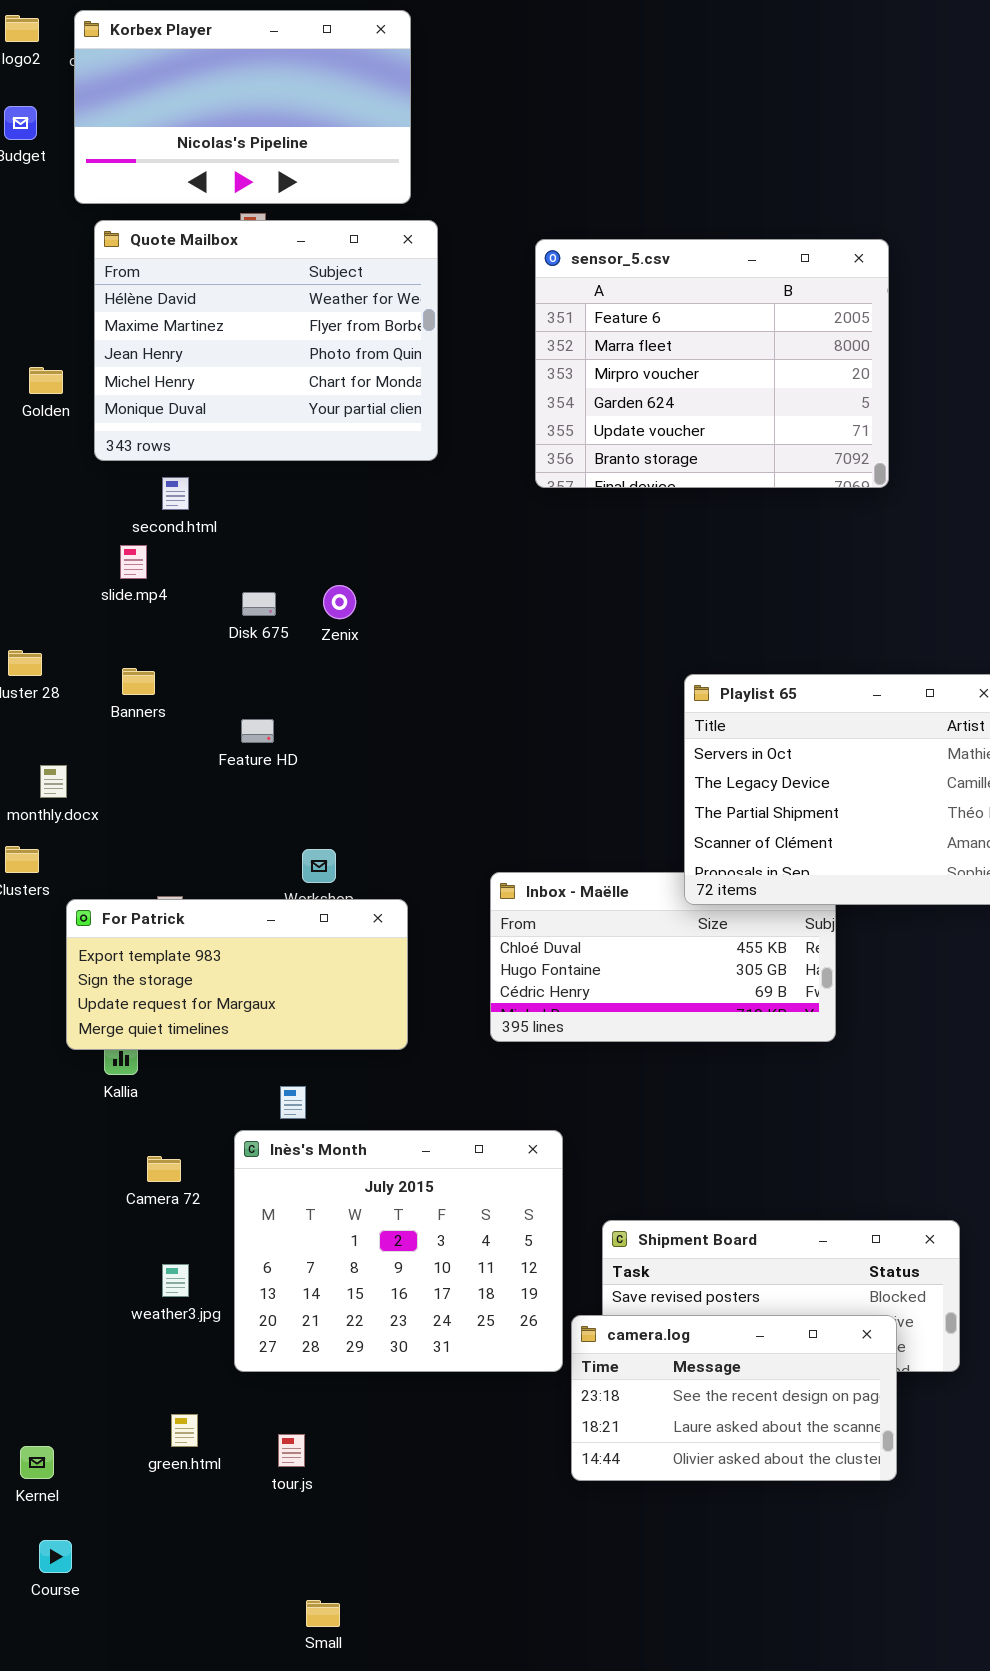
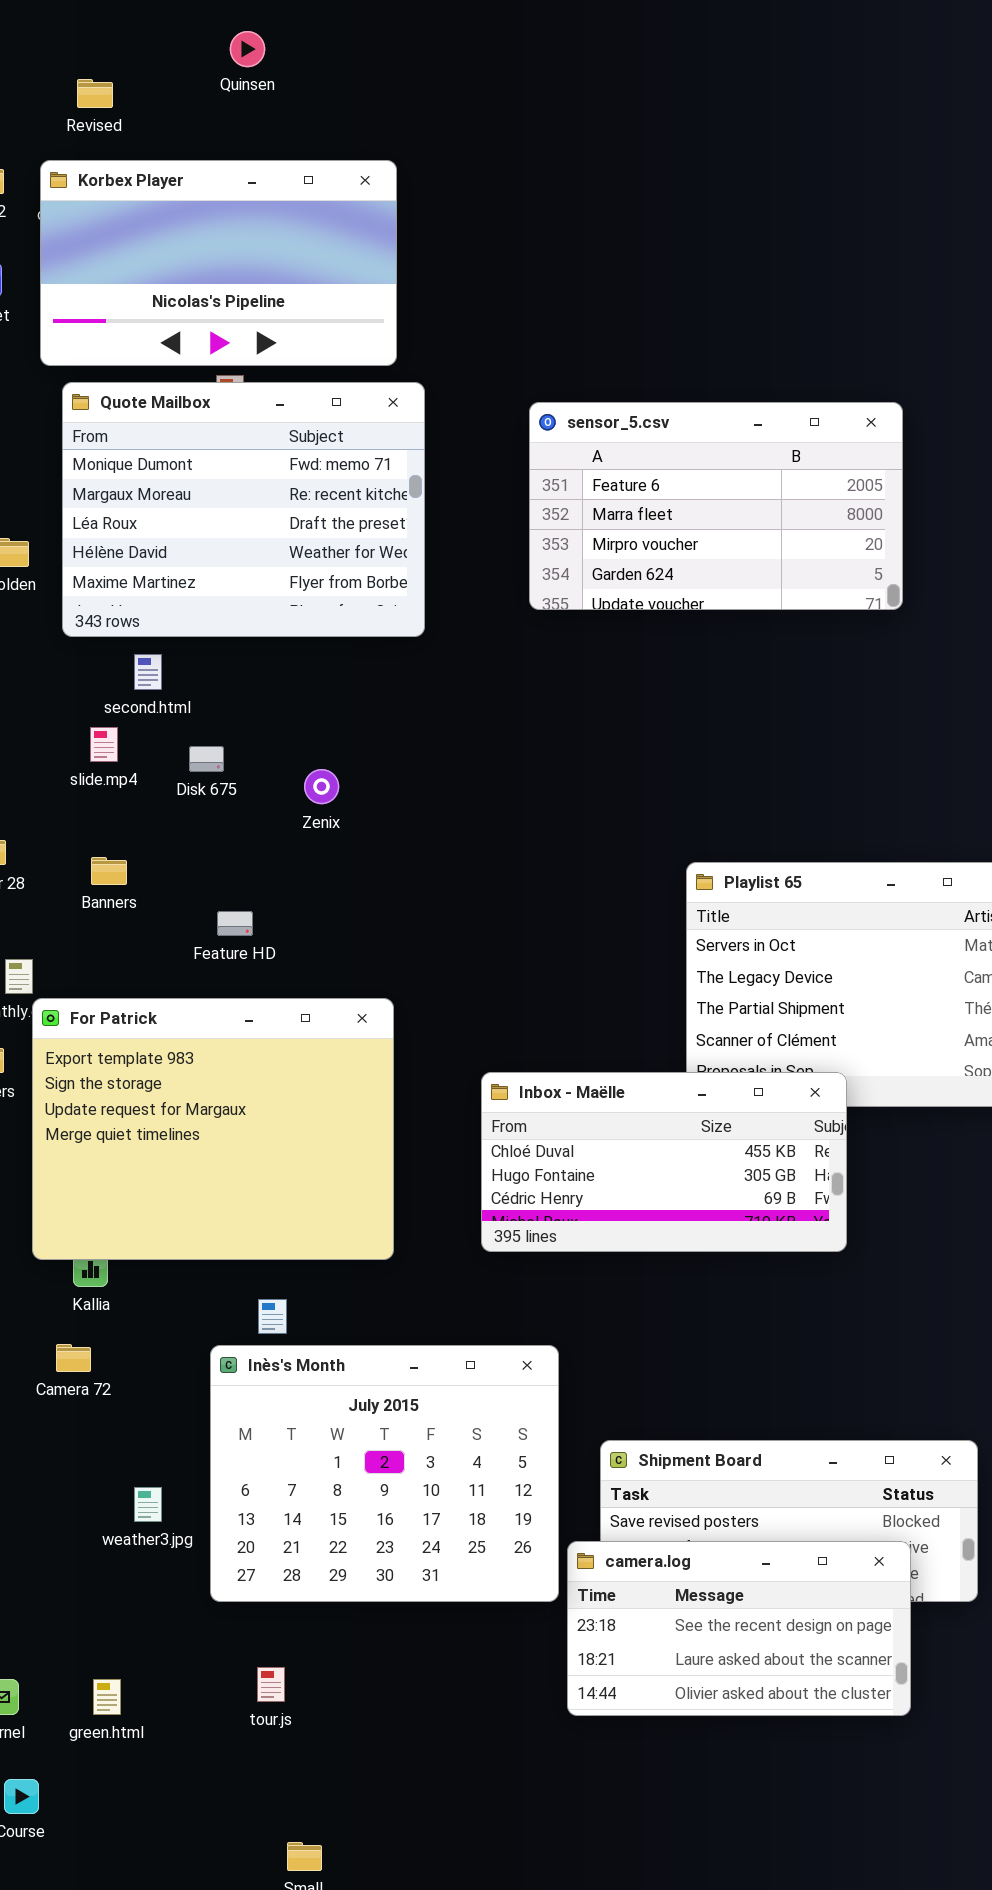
Quote Mailbox: [94,220,438,461] -> [62,382,425,637], scrolled up 3 rows
sensor_5.csv: [535,239,889,488] -> [529,402,903,610], resized
Disk 675: [242,592,276,616] -> [189,746,224,772], moved
Inbox - Maëlle: [490,872,836,1042] -> [481,1072,847,1252], raised
For Patrick: [66,899,408,1050] -> [32,998,394,1260], resized
Camera 72: [147,1156,181,1182] -> [56,1344,91,1372], moved
green.html: [171,1414,198,1447] -> [93,1679,121,1715], moved

